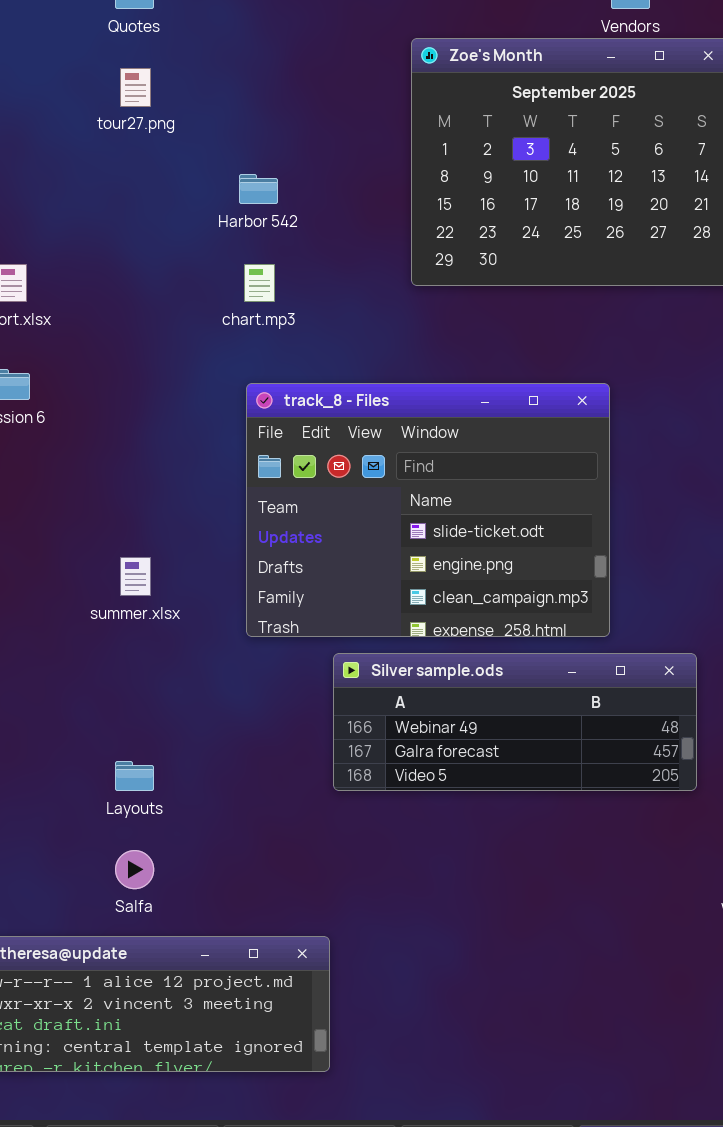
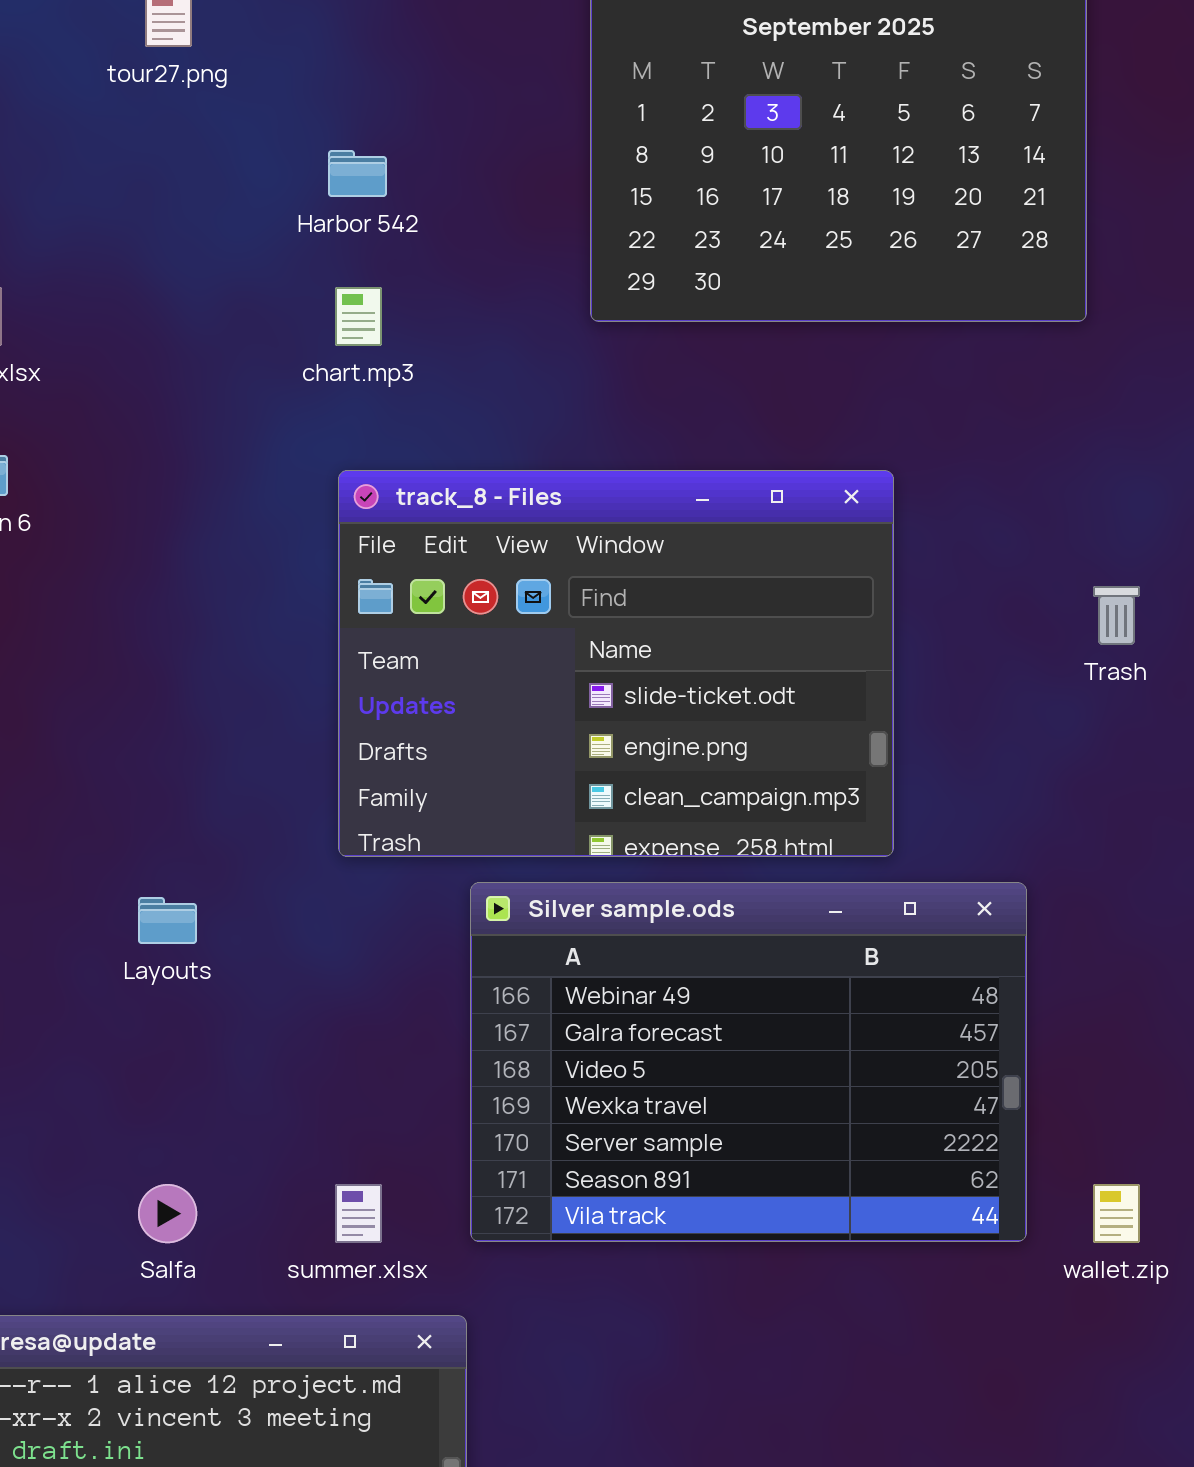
summer.xlsx: [120,557,151,596] -> [335,1184,382,1243], moved
Silver sample.ods: [333,653,697,791] -> [470,882,1027,1242], resized
Layouts: [115,761,154,791] -> [138,897,197,944], moved

